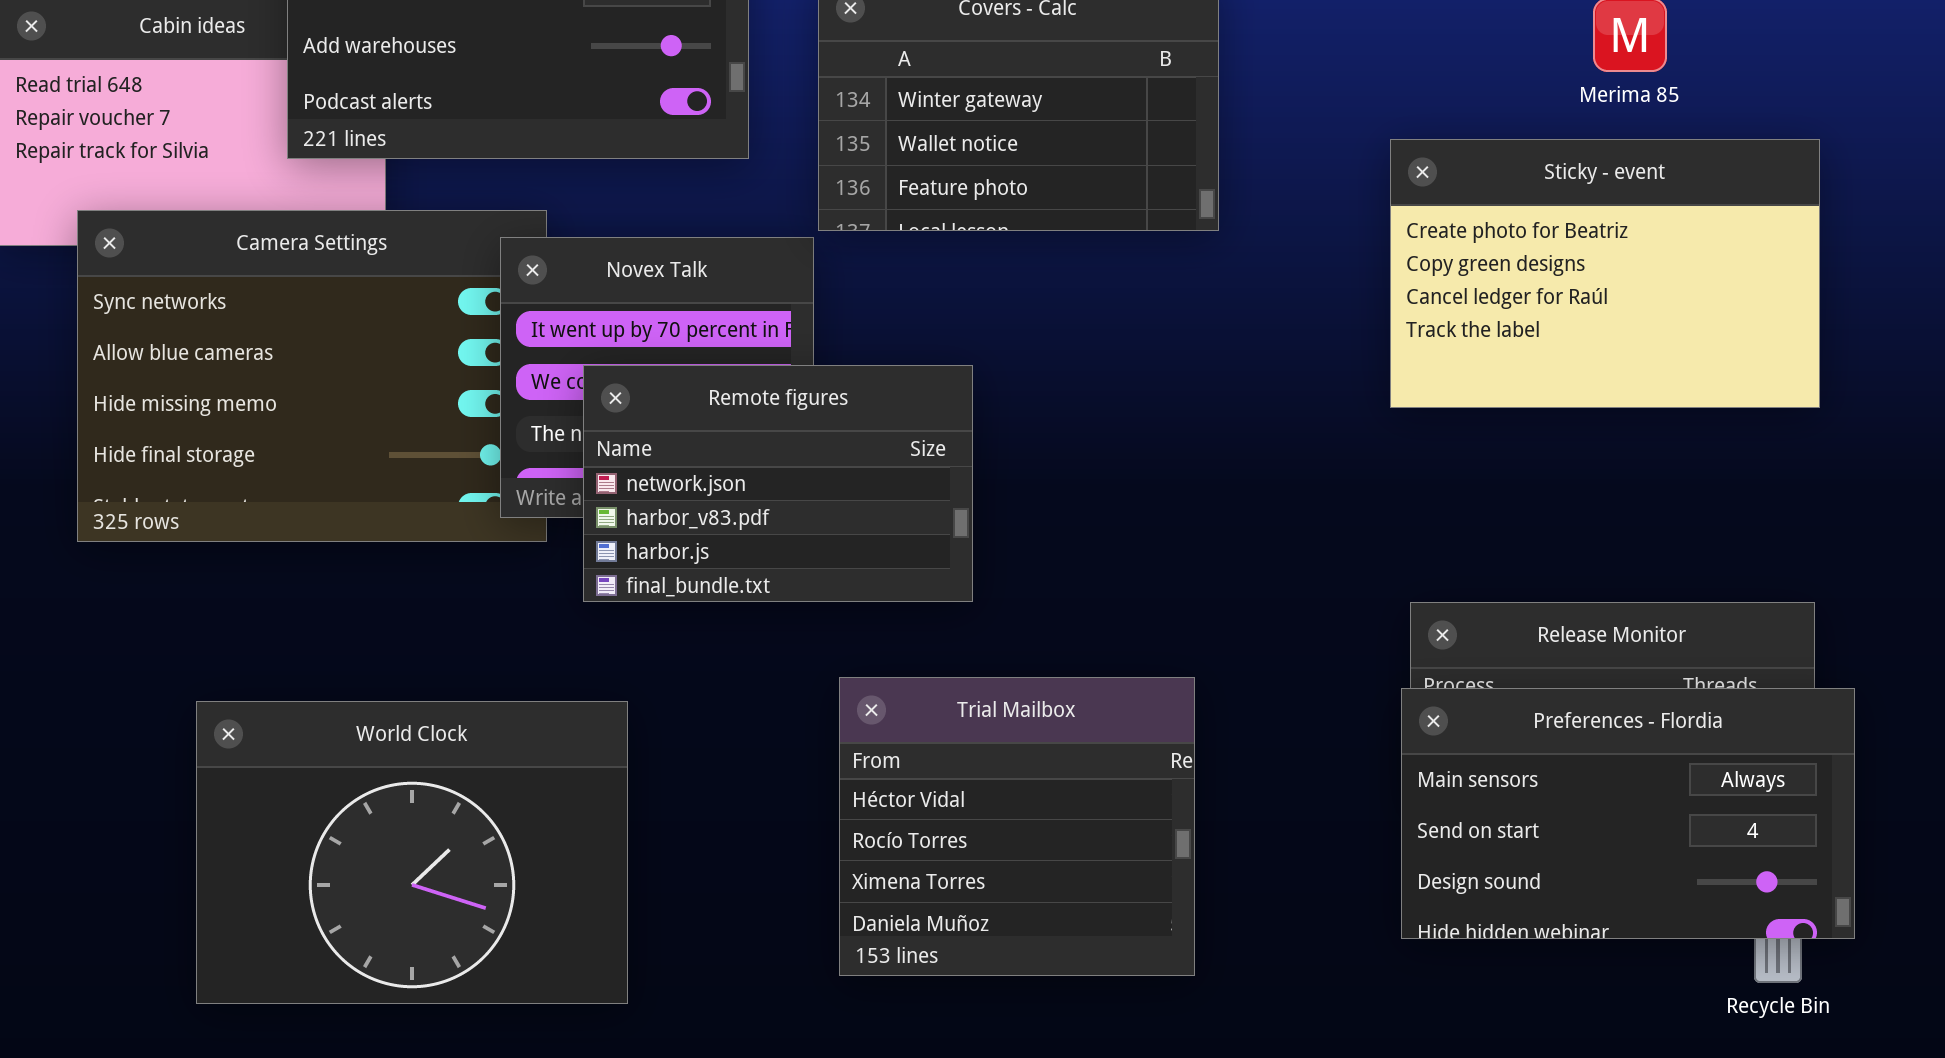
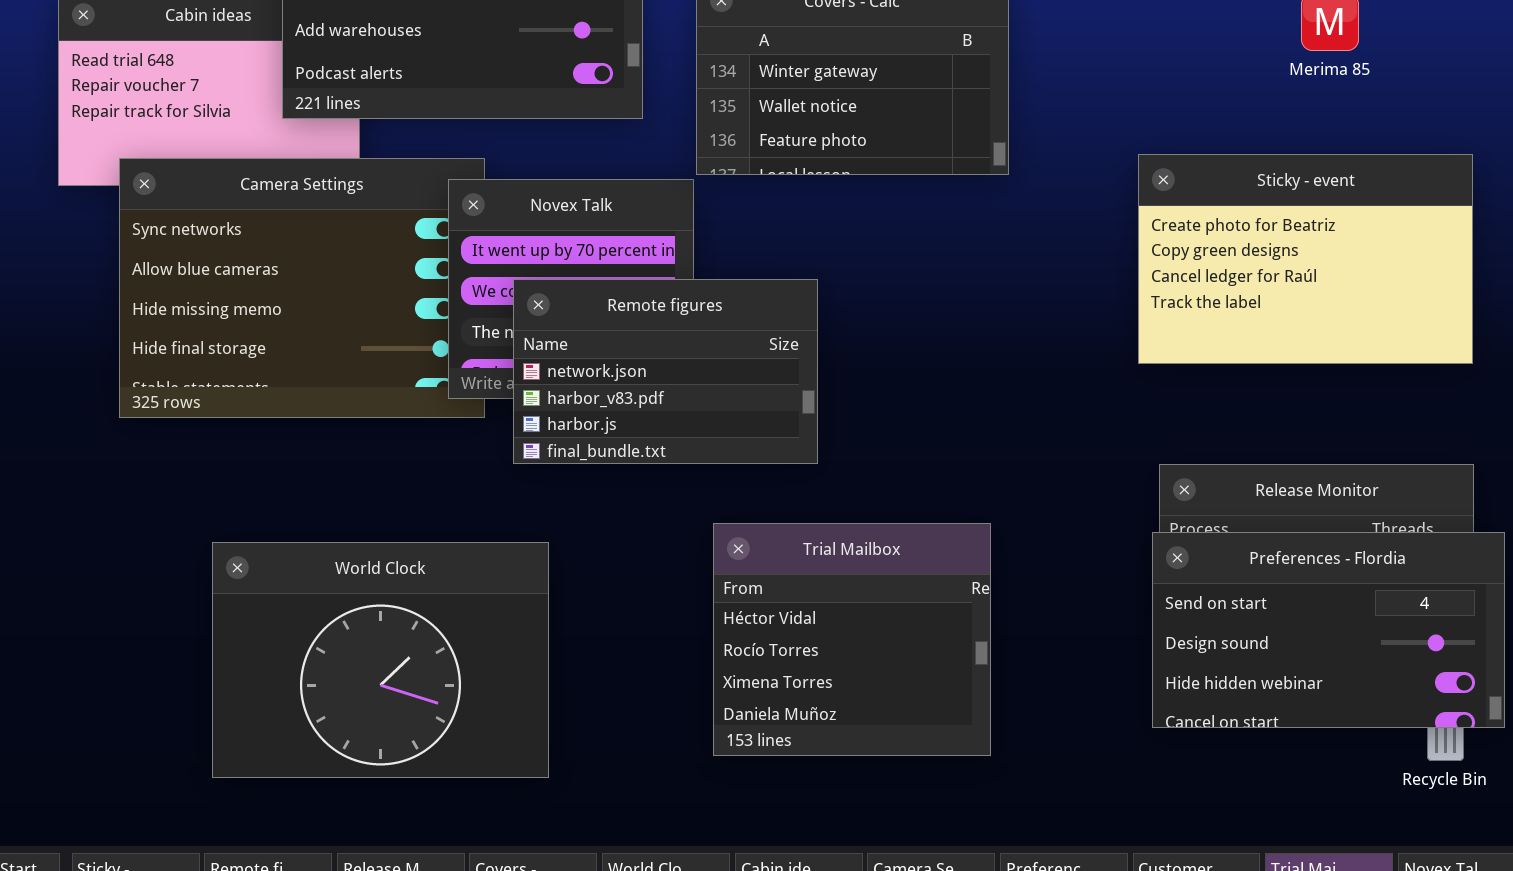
Sticky - event: [1390,139,1820,408] -> [1138,154,1473,364], moved
Preferences - Flordia: [1401,688,1855,939] -> [1152,532,1505,728], scrolled down 1 row

